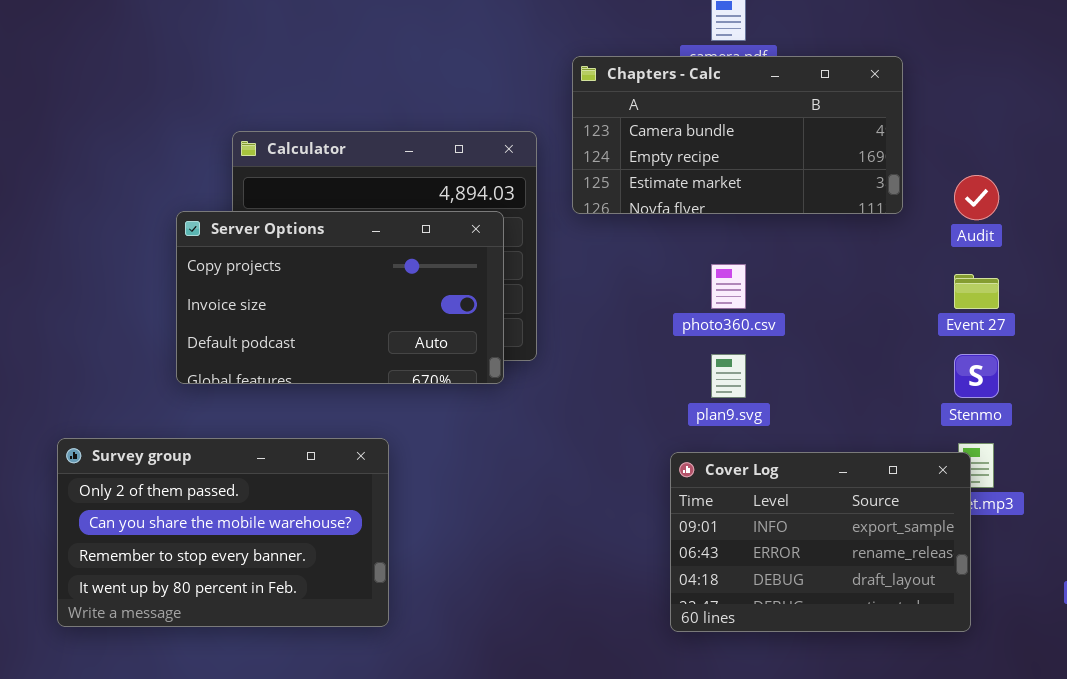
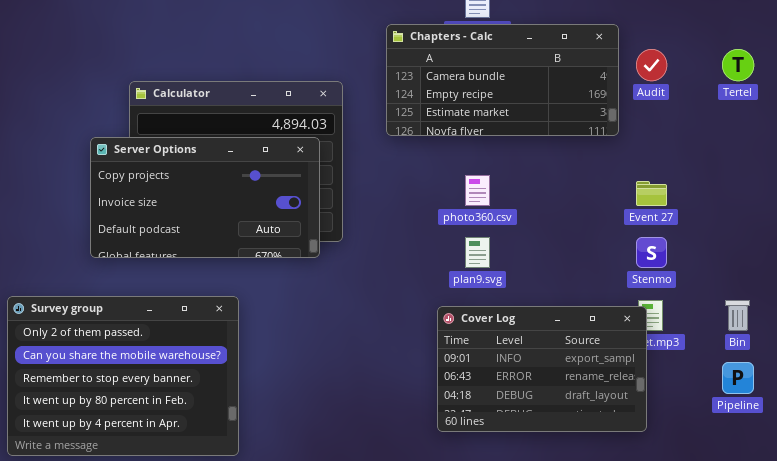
Chapters - Calc: [572,56,903,214] -> [386,24,619,136], moved
Audit: [954,175,999,220] -> [636,49,667,81], moved
Survey group: [57,438,389,627] -> [7,296,239,456], resized

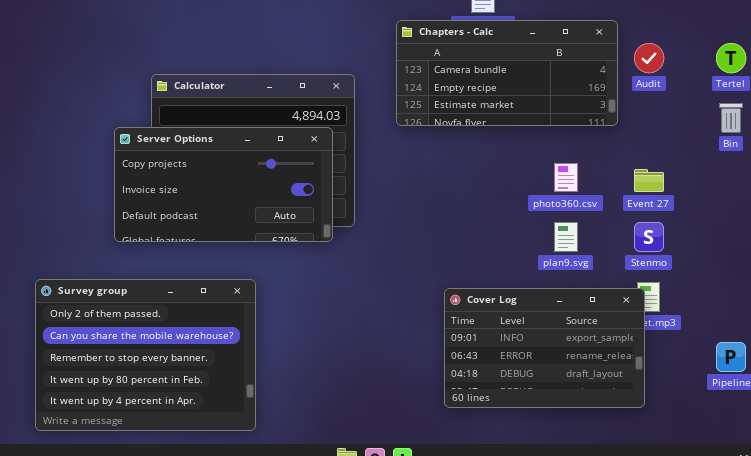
photo360.csv: [465,175,490,206] -> [554,163,578,192], moved
plan9.svg: [465,237,490,268] -> [554,222,578,252], moved
Bin: [725,300,750,331] -> [719,103,743,133], moved

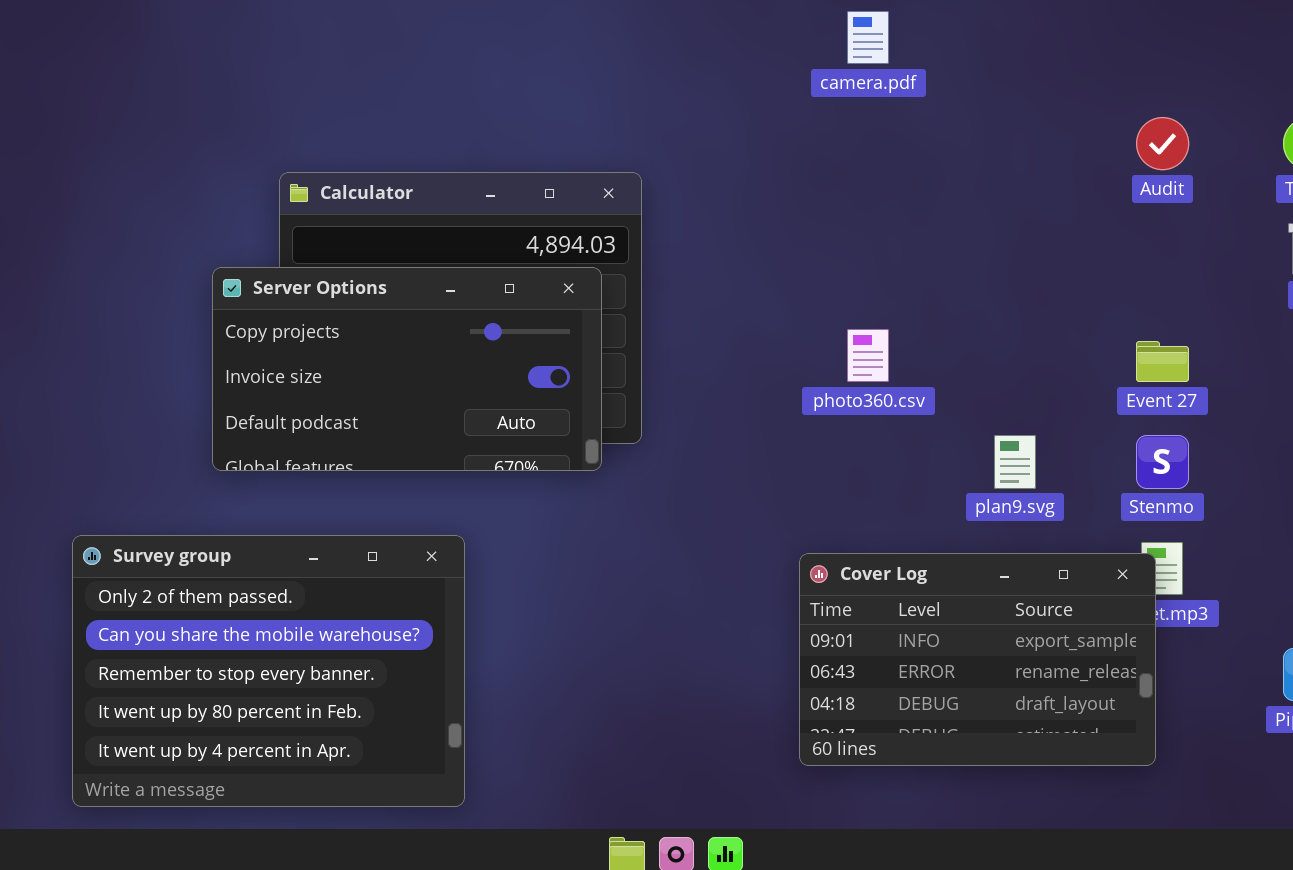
Chapters - Calc: [396,20,618,126] -> none, closed
photo360.csv: [554,163,578,192] -> [847,329,889,382], moved

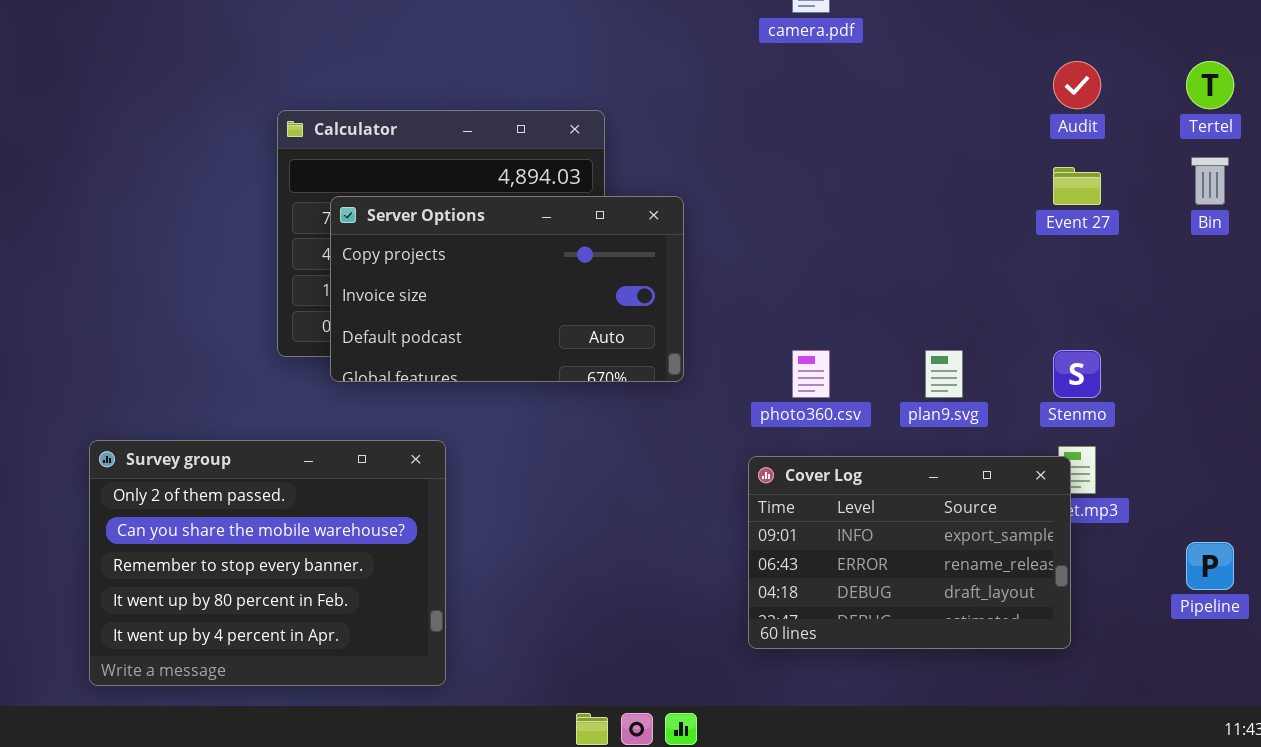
Server Options: [212,267,602,471] -> [330,196,684,382], moved
photo360.csv: [847,329,889,382] -> [792,350,830,398], moved
Event 27: [1136,341,1189,382] -> [1053,167,1101,205], moved

